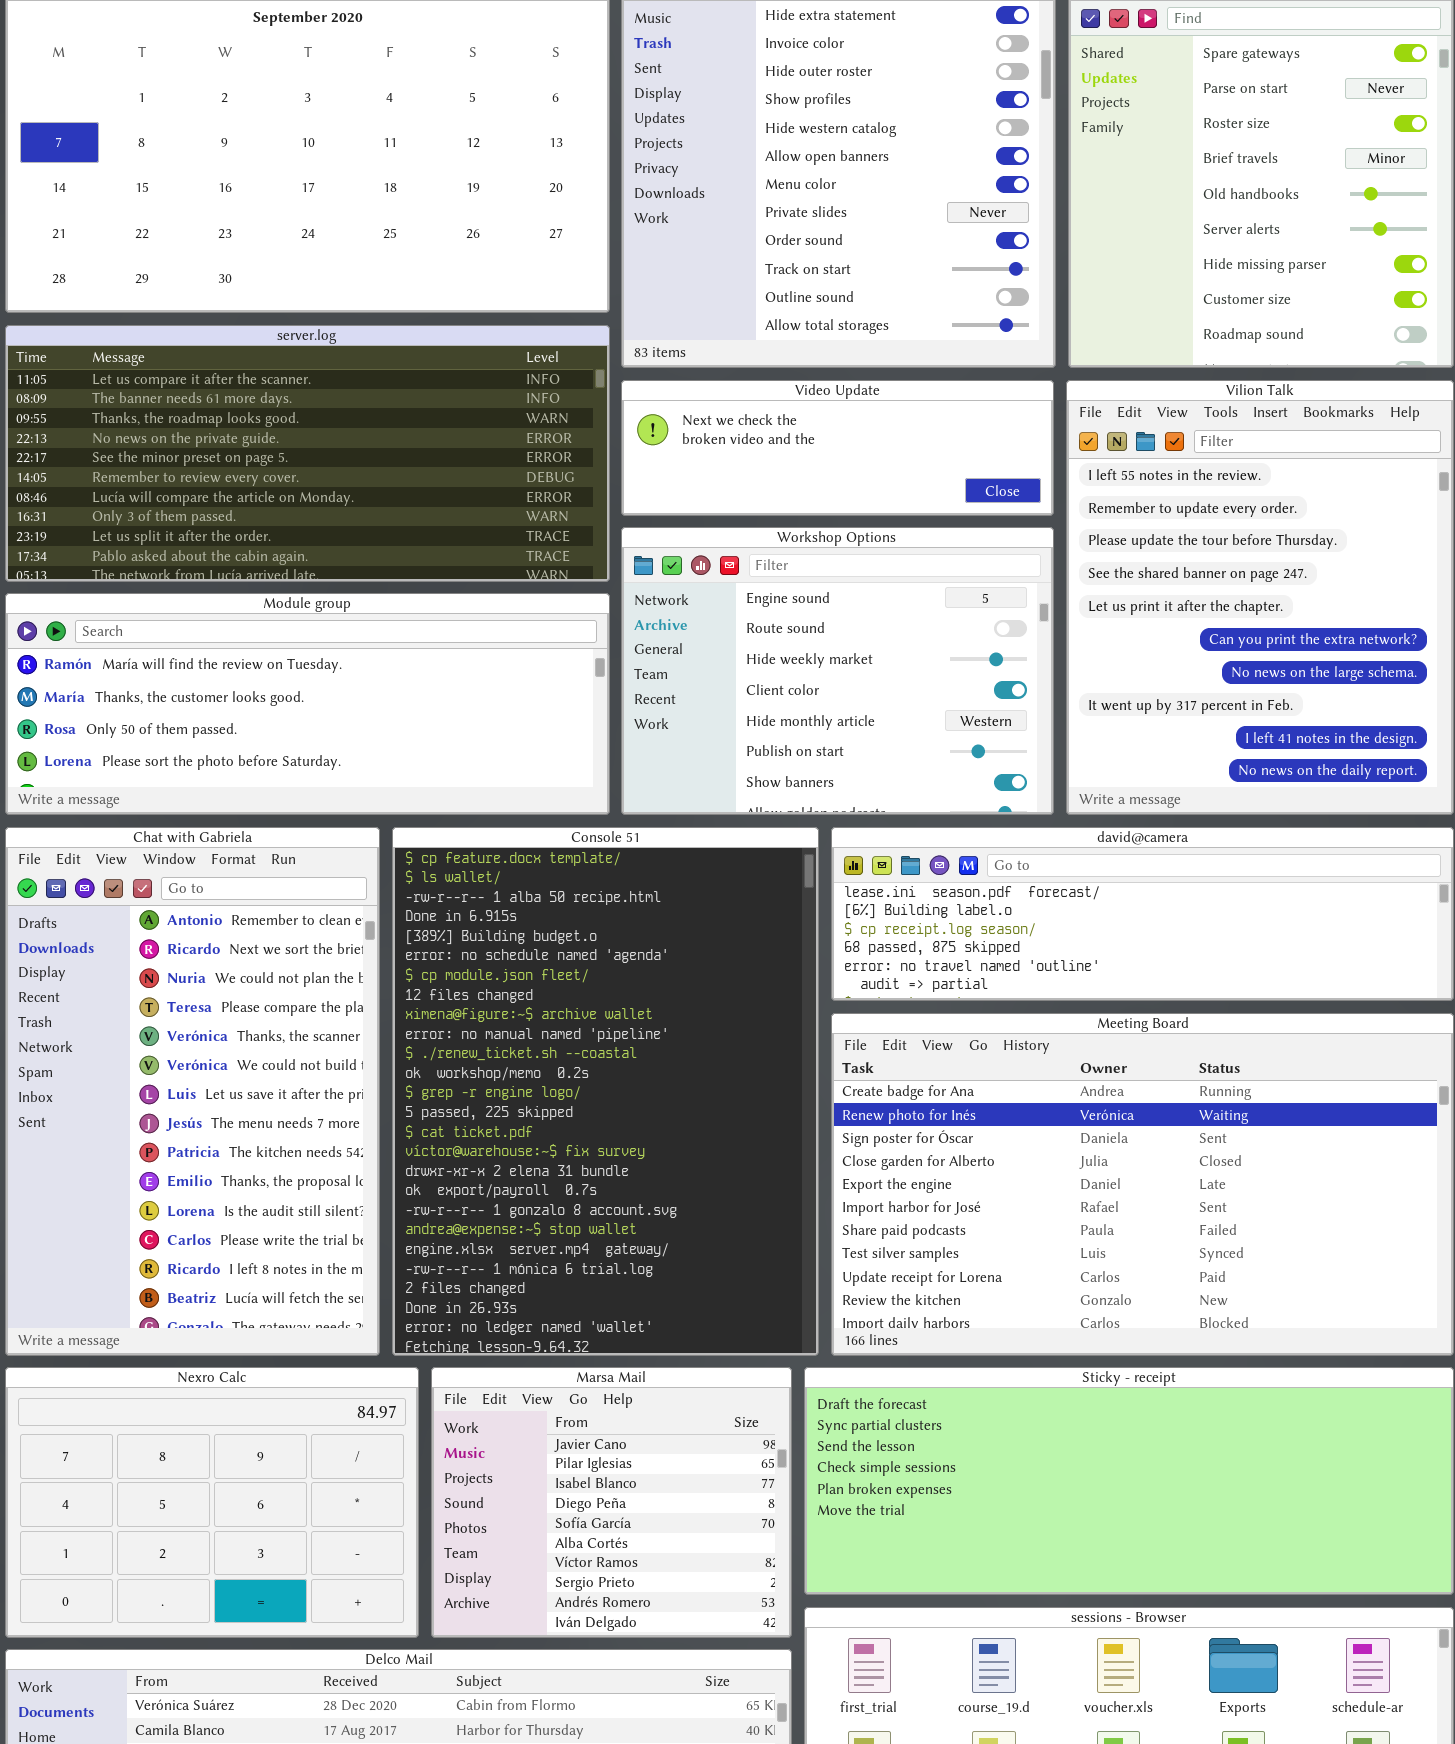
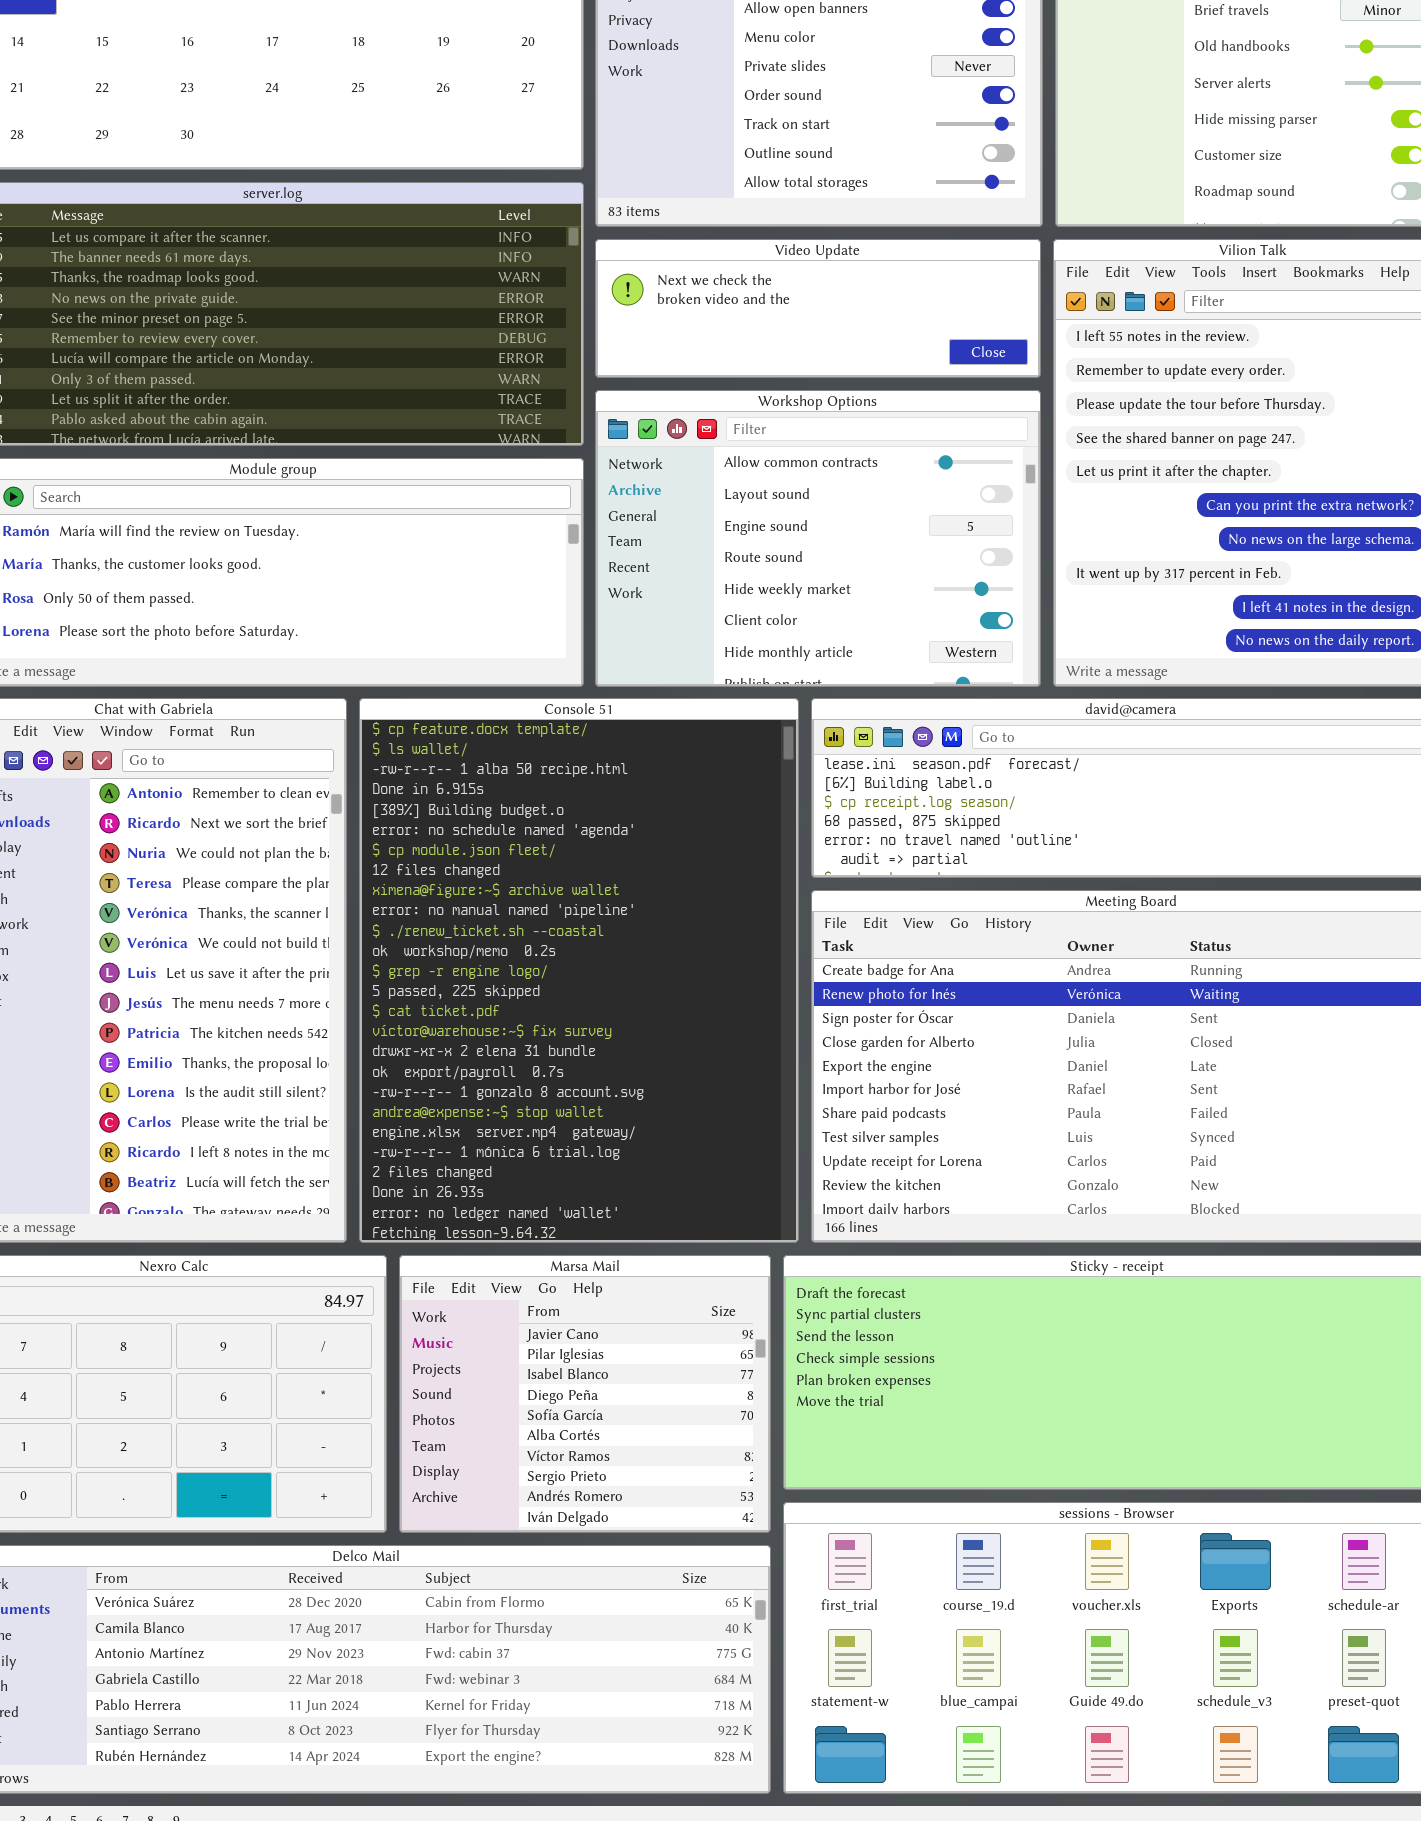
Workshop Options: [621,527,1054,815] -> [595,390,1041,687], scrolled up 2 rows

